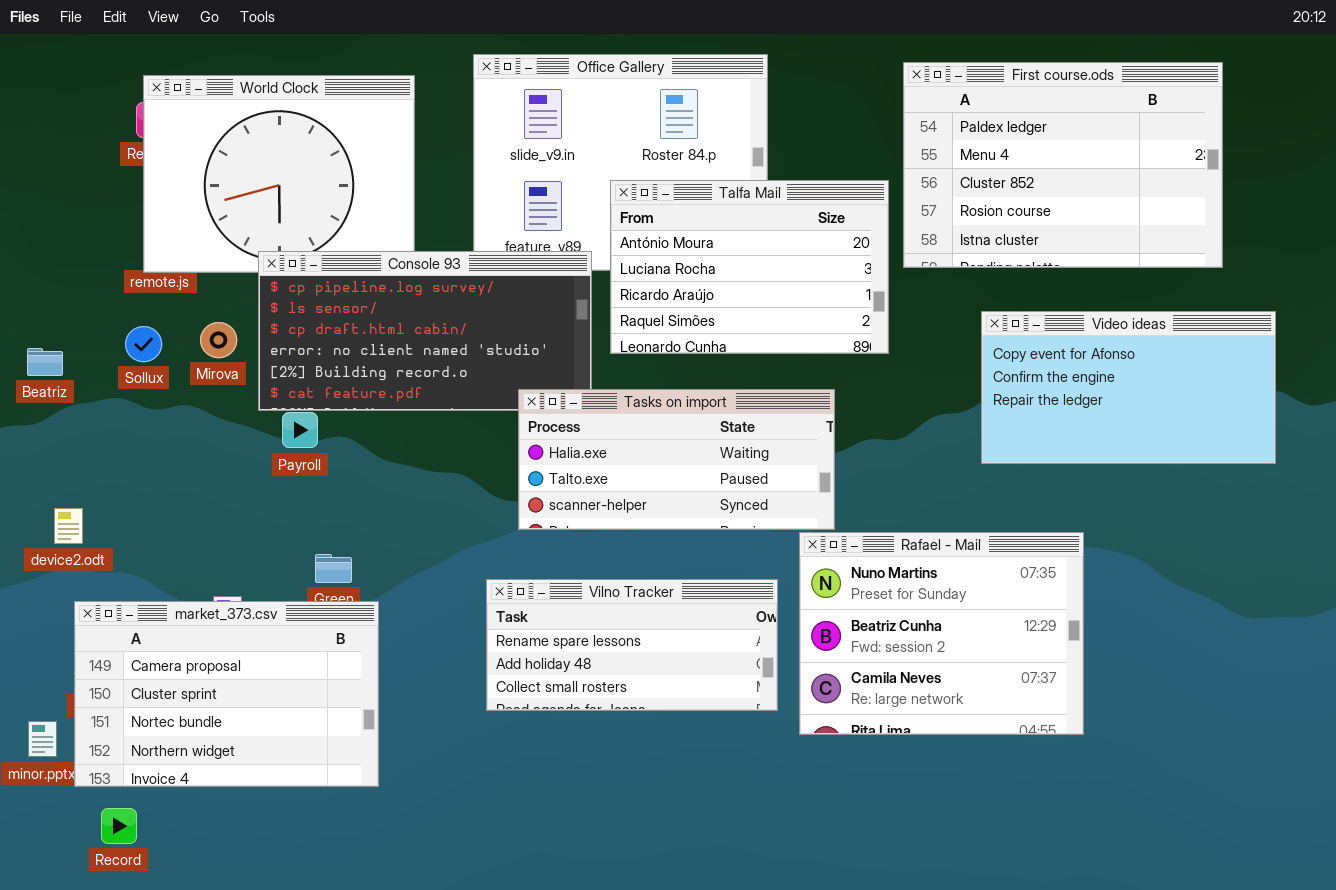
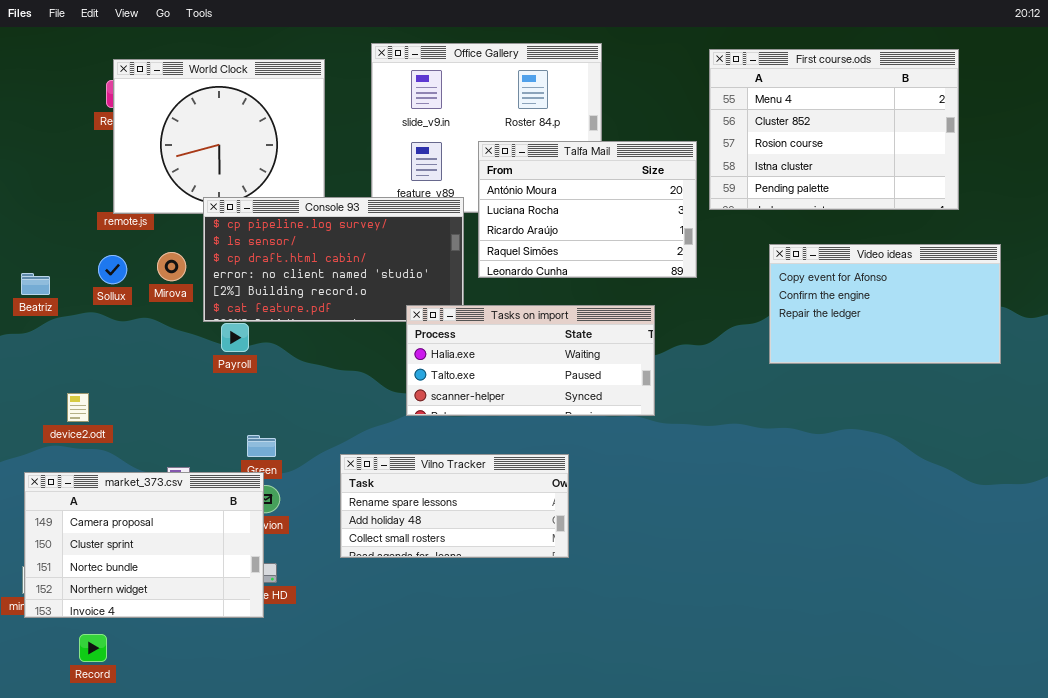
First course.ods: [903,62,1223,268] -> [709,49,959,210], scrolled down 1 row
device2.odt: [54,508,83,544] -> [67,393,89,422], moved
Rafael - Mail: [799,532,1084,735] -> none, closed
Vilno Tracker: [486,579,778,711] -> [340,454,569,558], moved
market_373.csv: [74,601,379,787] -> [24,472,264,618], moved

